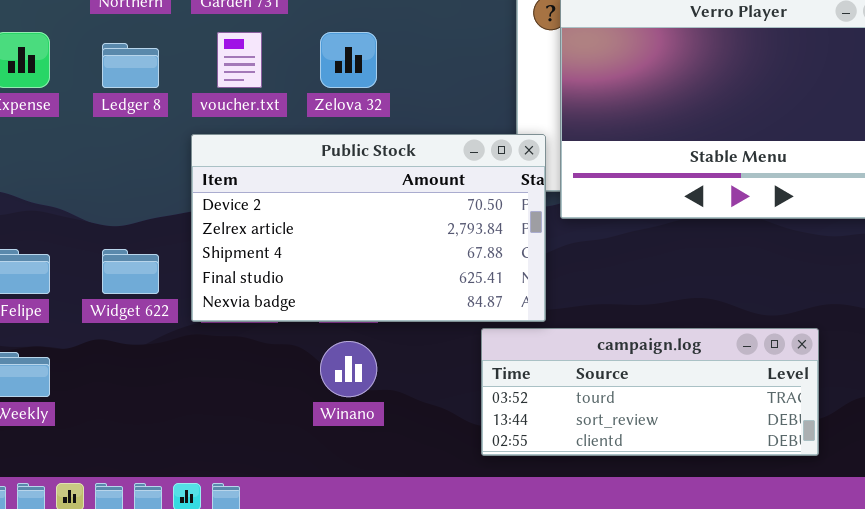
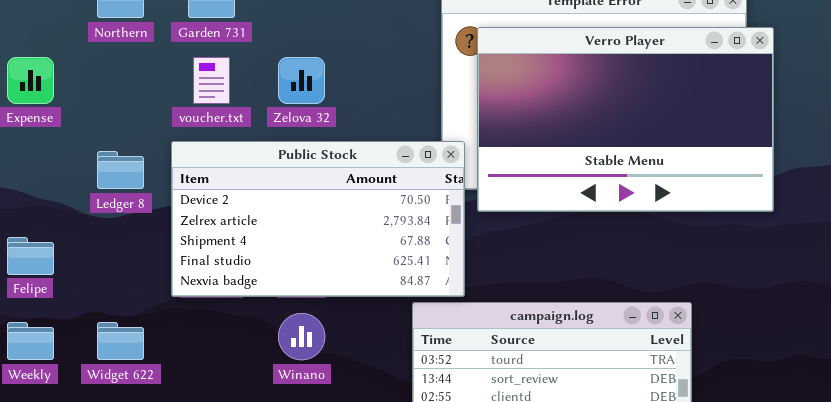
Ledger 8: [102,43,159,88] -> [97,151,144,189], moved
Widget 622: [102,249,159,294] -> [97,322,144,360], moved

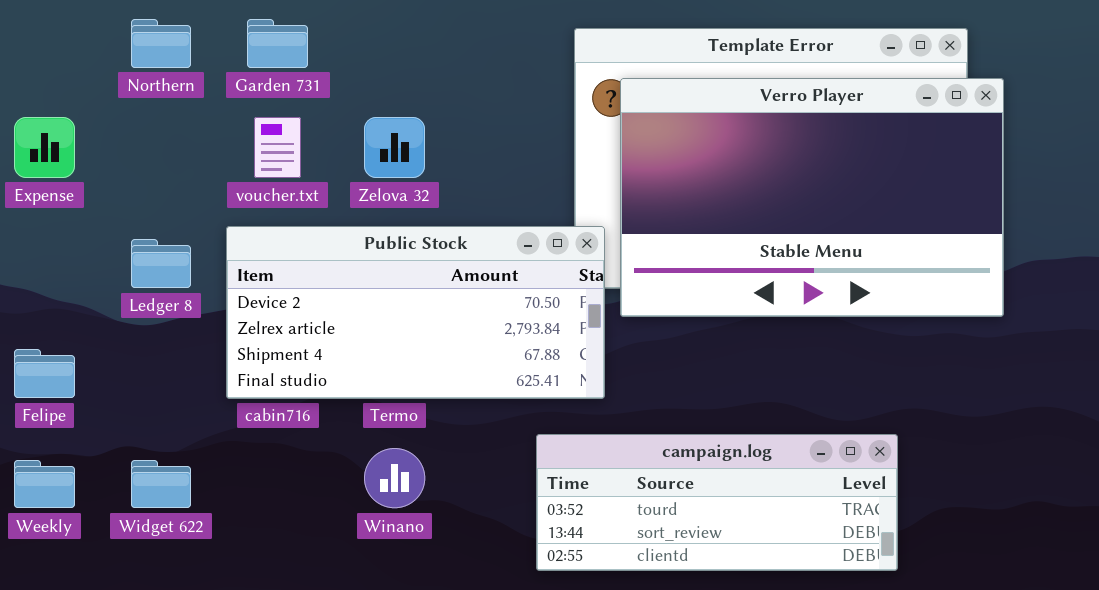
Public Stock: [171,141,465,297] -> [226,226,605,399], resized

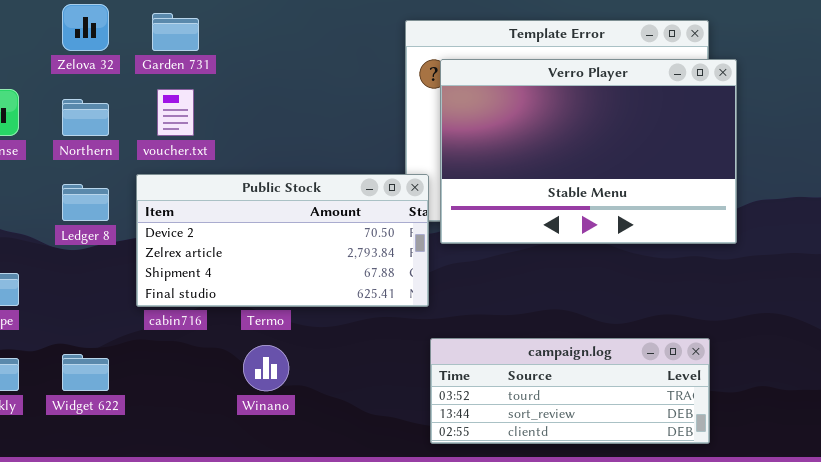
Northern: [131,19,191,68] -> [62,99,109,136], moved
Zelova 32: [364,117,425,178] -> [62,4,109,51], moved
campaign.log: [536,434,898,571] -> [430,338,710,444], moved

